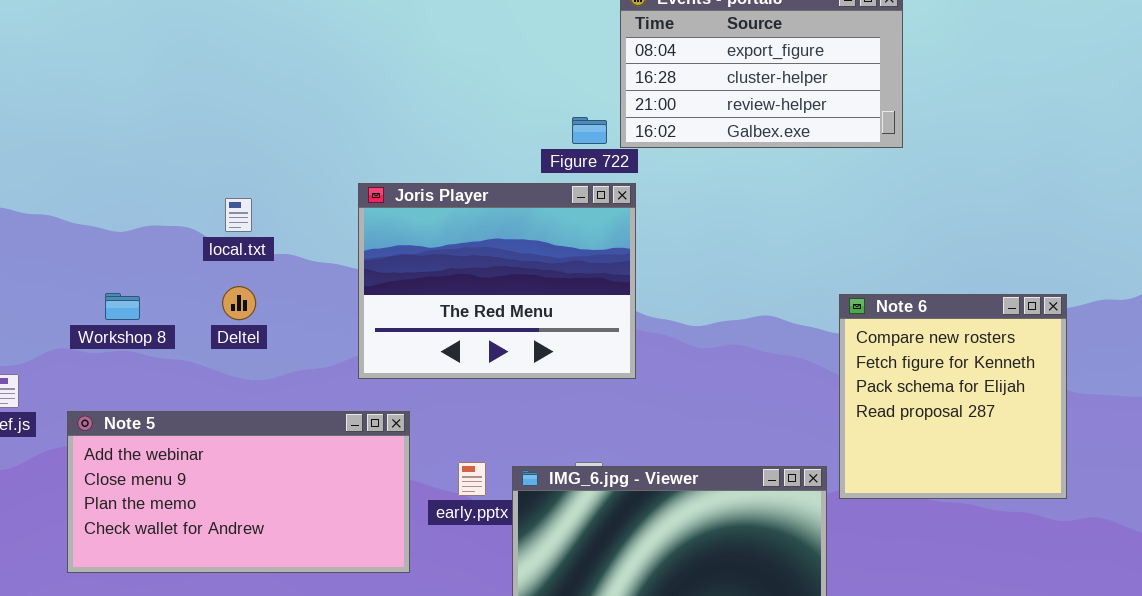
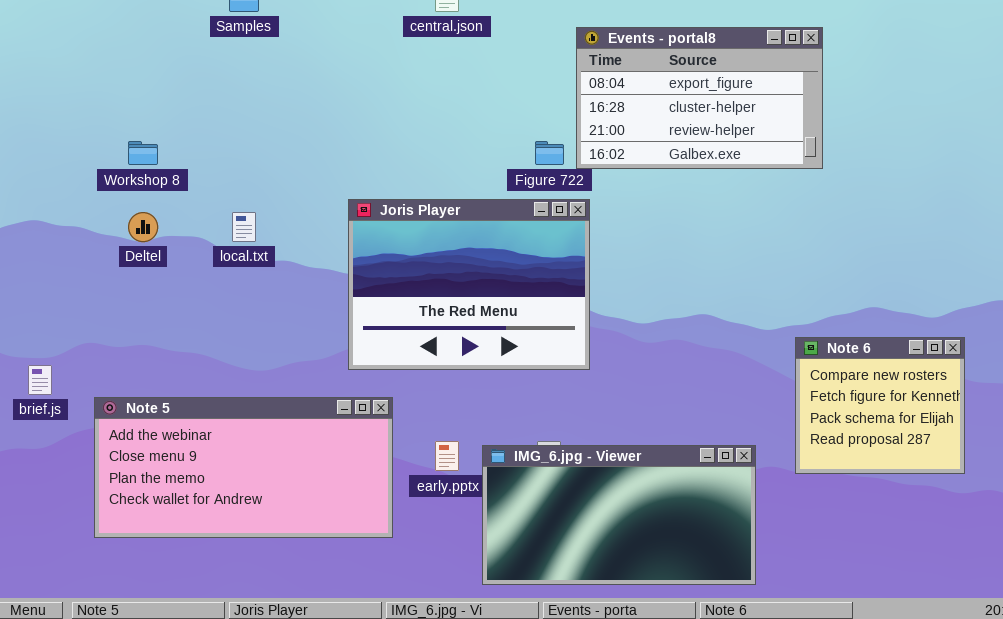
Deltel: [222,286,256,320] -> [128,212,158,242], moved
Workshop 8: [105,293,140,320] -> [128,141,158,165], moved
Note 6: [839,294,1067,499] -> [795,337,965,474], resized

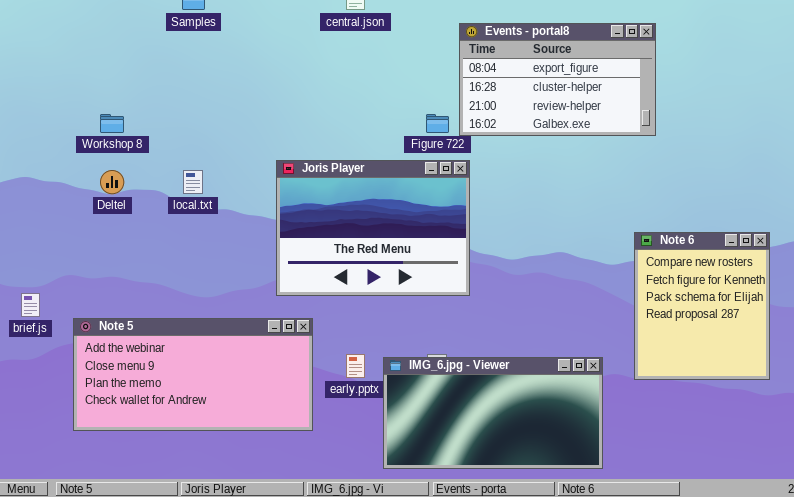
Note 6: [795,337,965,474] -> [634,232,770,380], resized

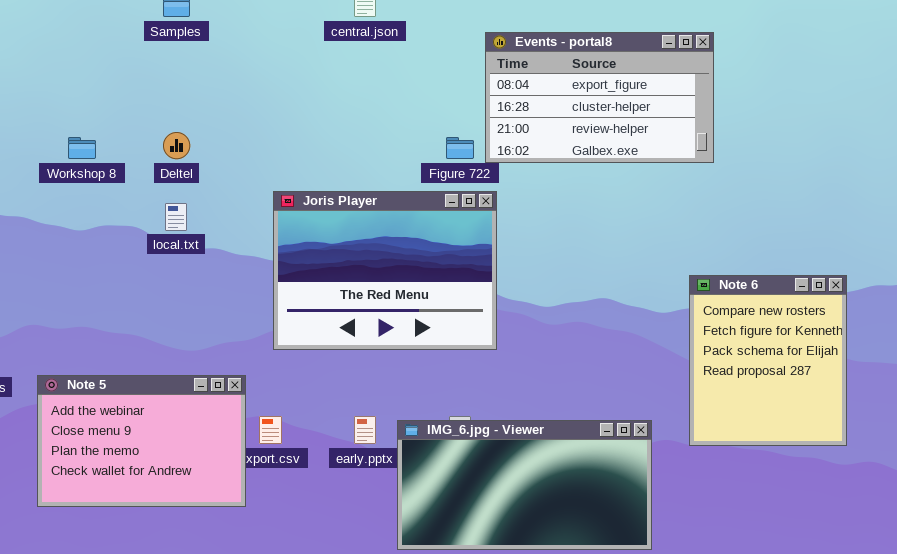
Deltel: [100,170,124,194] -> [163,132,190,159], moved
Note 5: [73,318,313,431] -> [37,375,246,507], resized

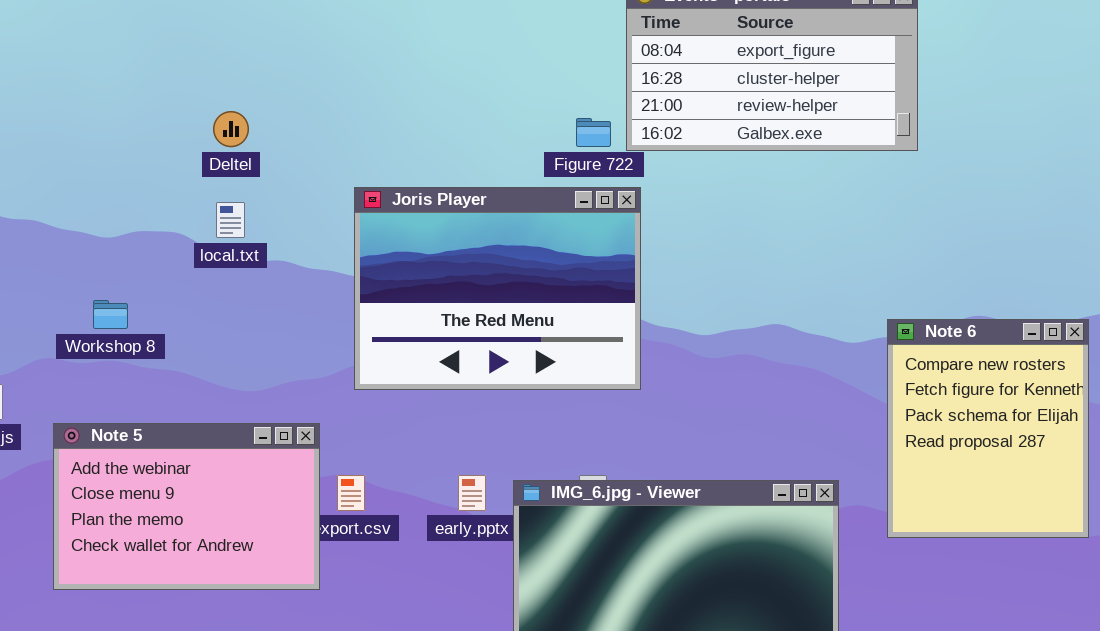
Workshop 8: [68,137,96,159] -> [93,300,128,329], moved
Note 6: [689,275,847,446] -> [887,319,1089,538], moved

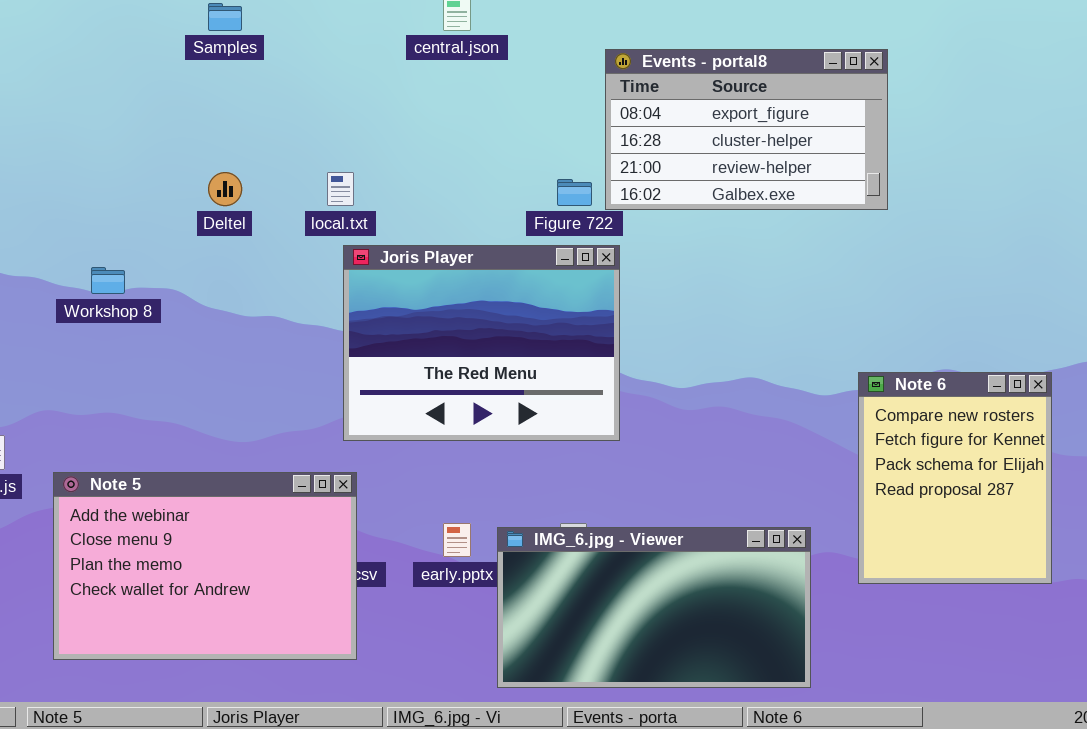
local.txt: [216,202,245,238] -> [327,172,354,206], moved
Workshop 8: [93,300,128,329] -> [91,267,125,294], moved
Note 5: [53,423,320,590] -> [53,472,357,660], resized

